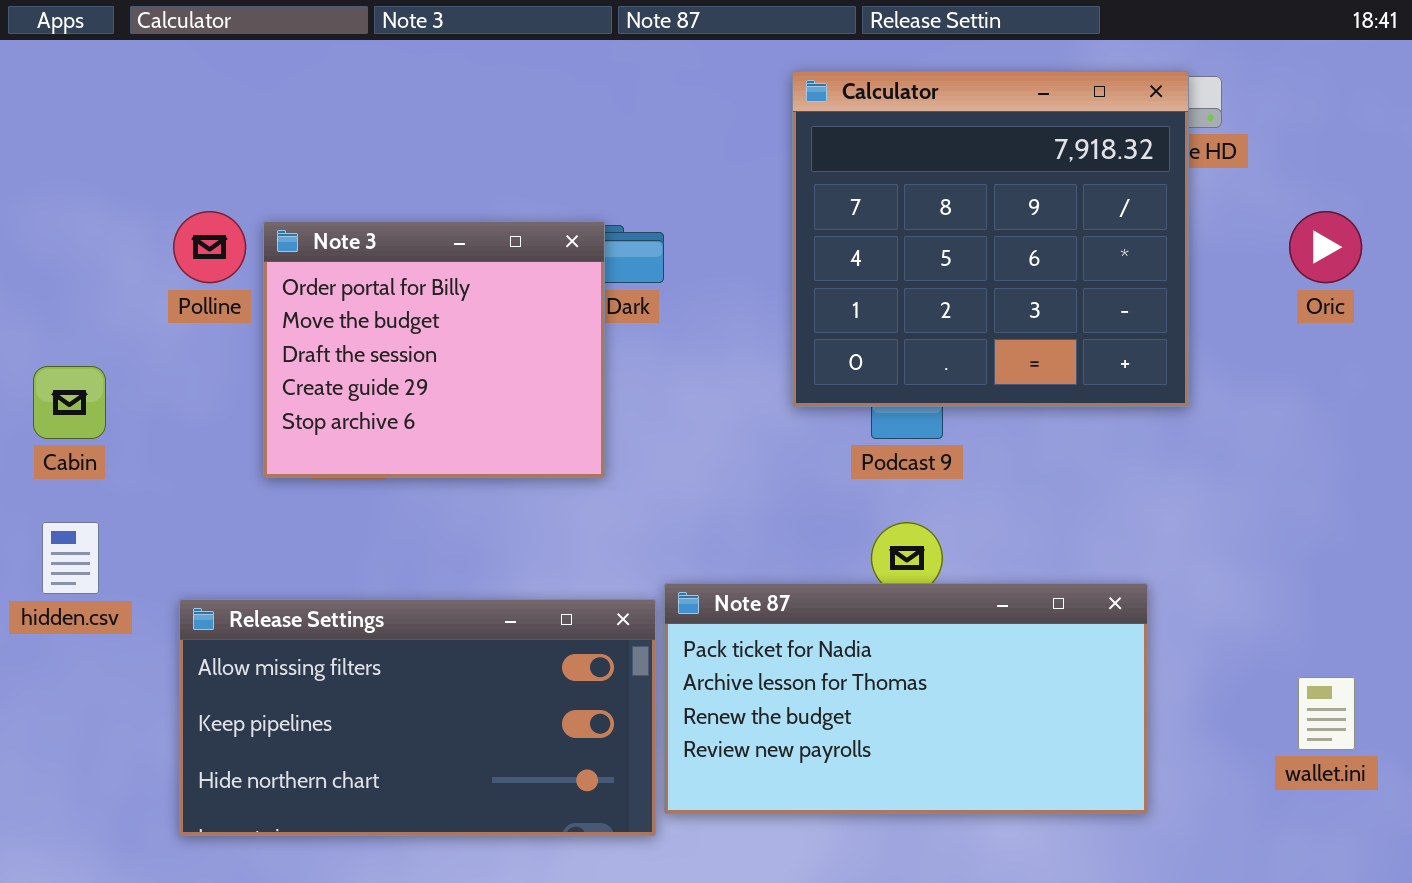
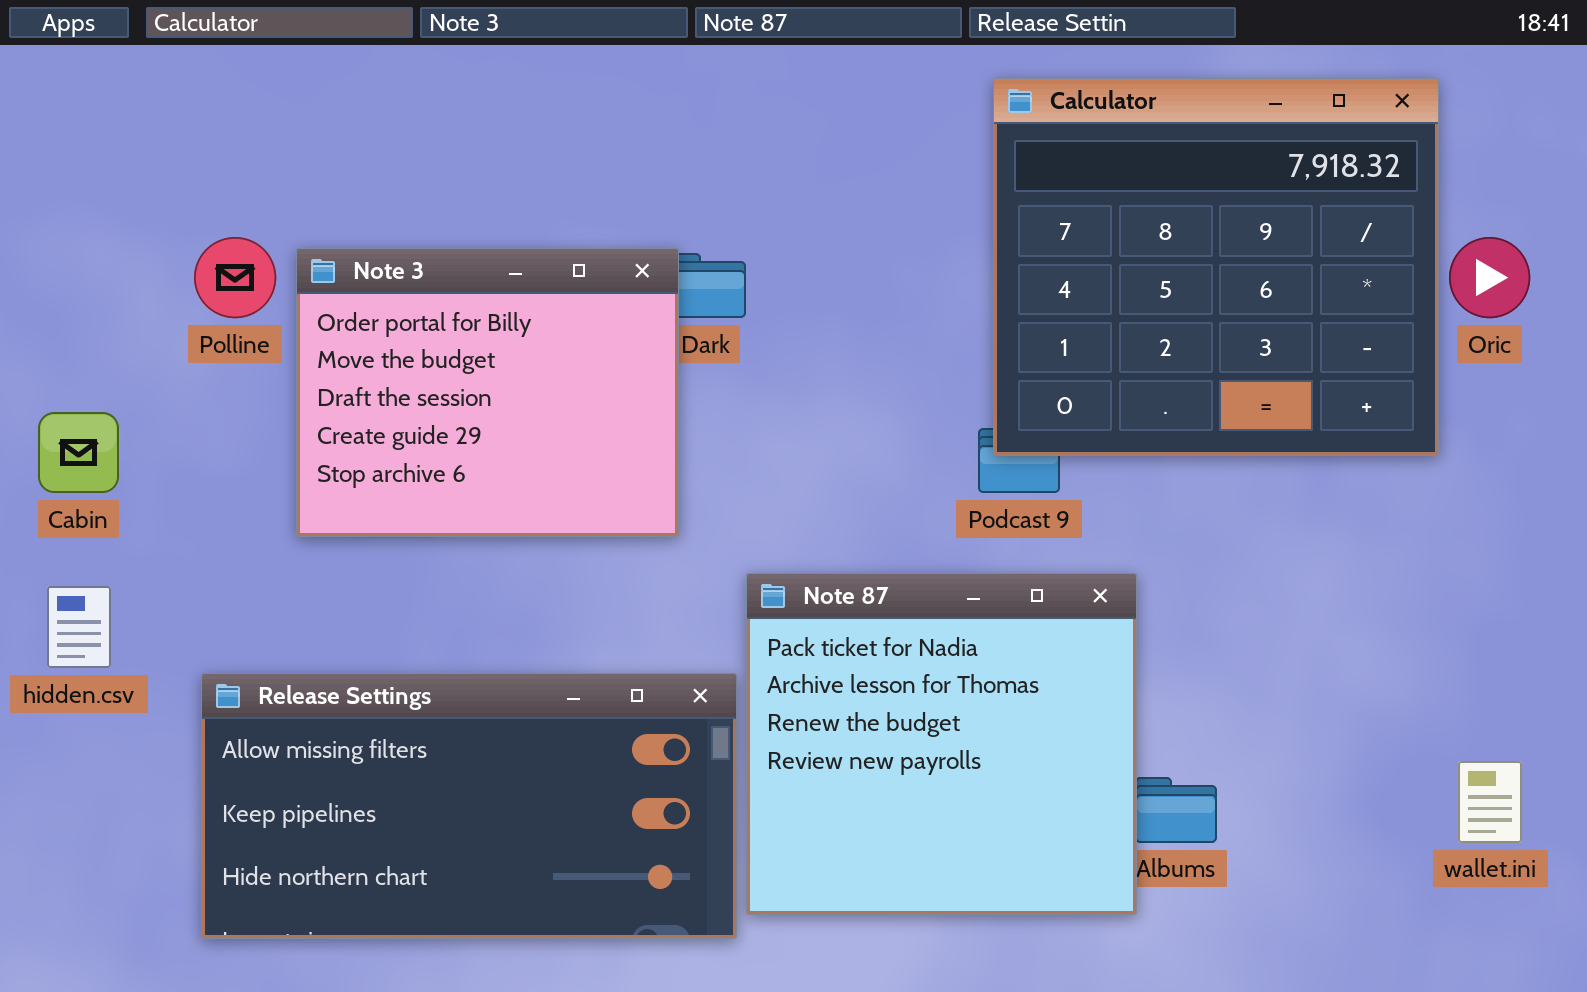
Calculator: [792,71,1189,407] -> [993,78,1439,456], moved
Note 87: [664,583,1148,814] -> [746,573,1137,915], resized

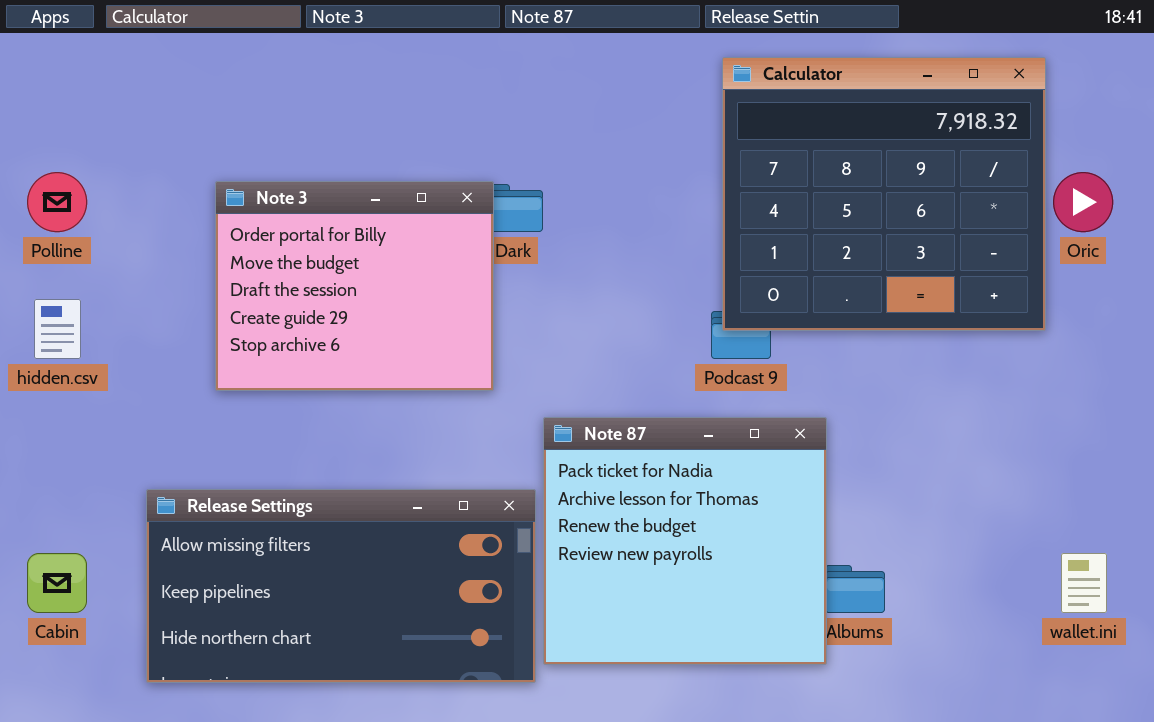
Polline: [194,237,276,318] -> [27,172,87,232], moved
Cabin: [38,412,119,493] -> [27,553,87,613], moved
hidden.csv: [47,586,111,668] -> [34,299,81,359], moved

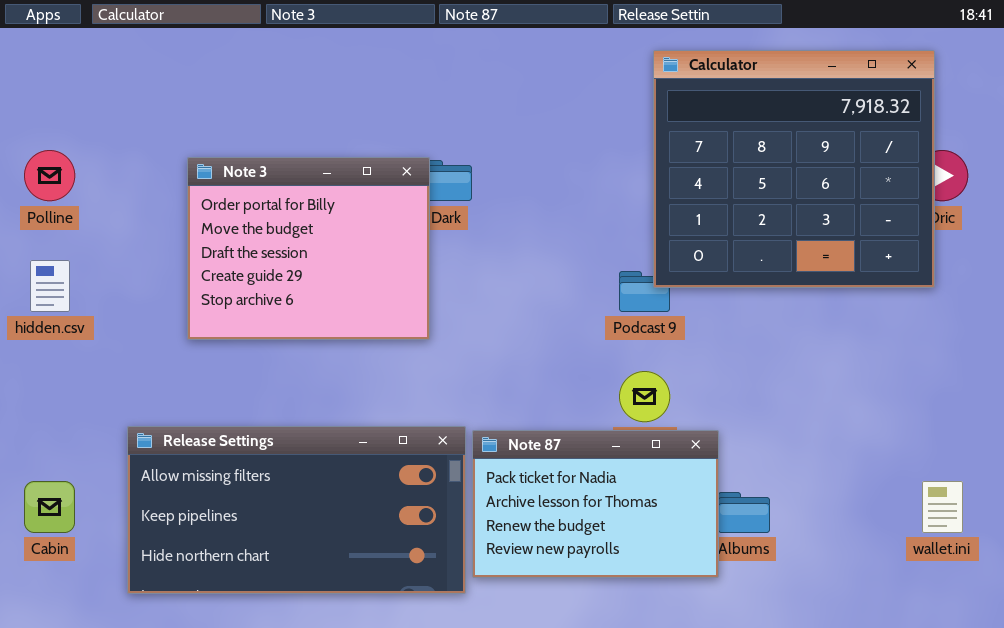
Calculator: [722,57,1046,331] -> [653,50,935,288], moved
Note 87: [543,417,827,665] -> [472,430,719,578], resized

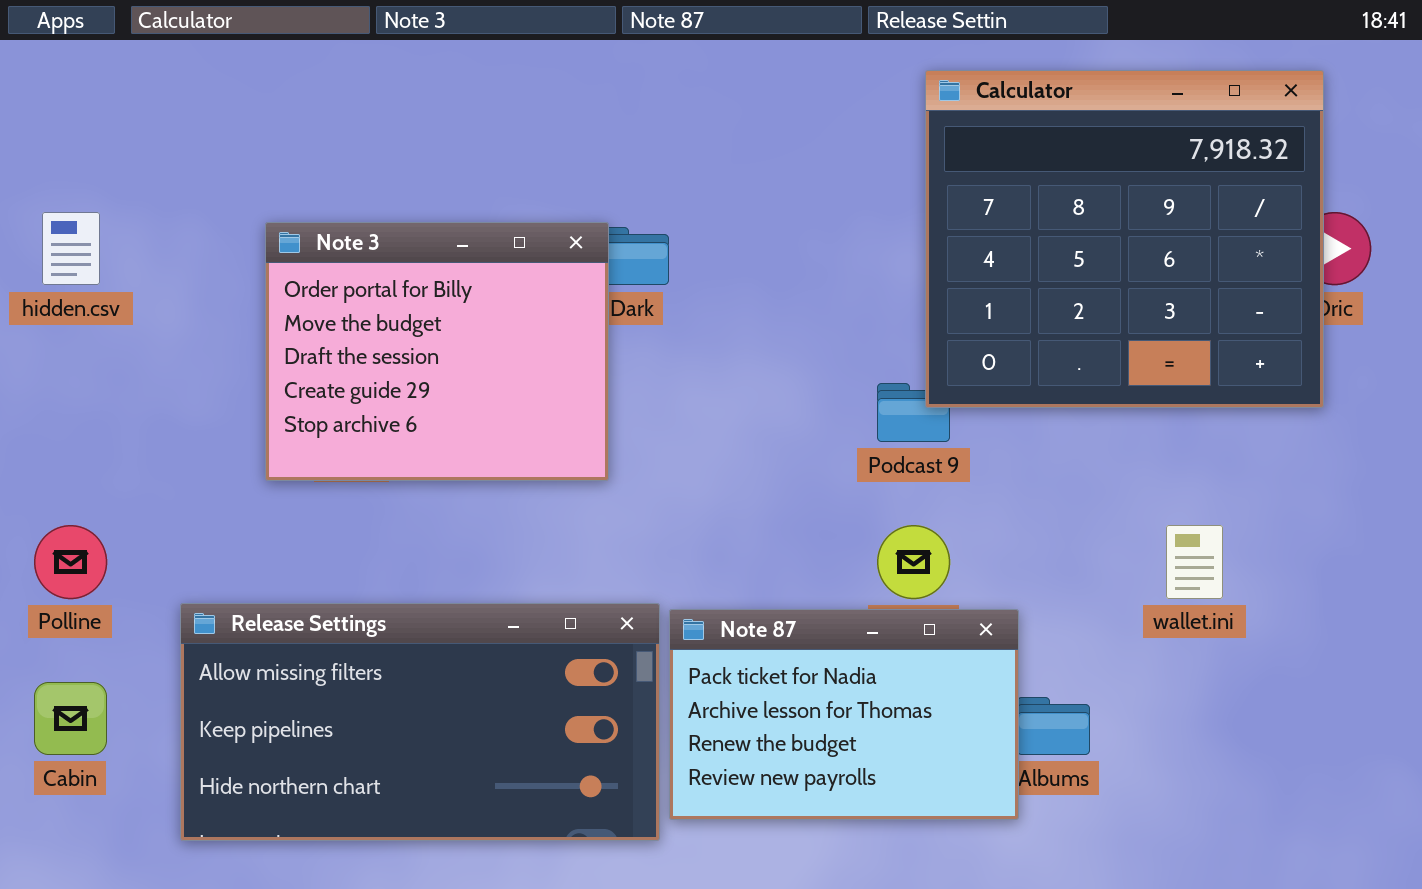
Polline: [24,150,75,201] -> [34,525,107,599], moved
hidden.csv: [30,260,70,312] -> [42,212,100,285], moved
wallet.ini: [922,481,963,533] -> [1166,525,1223,599], moved

